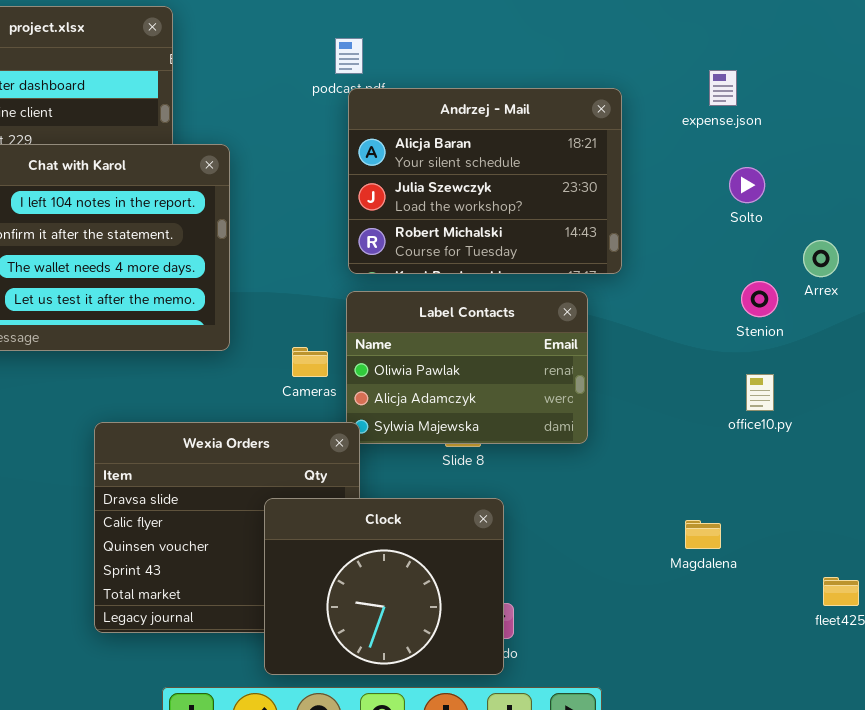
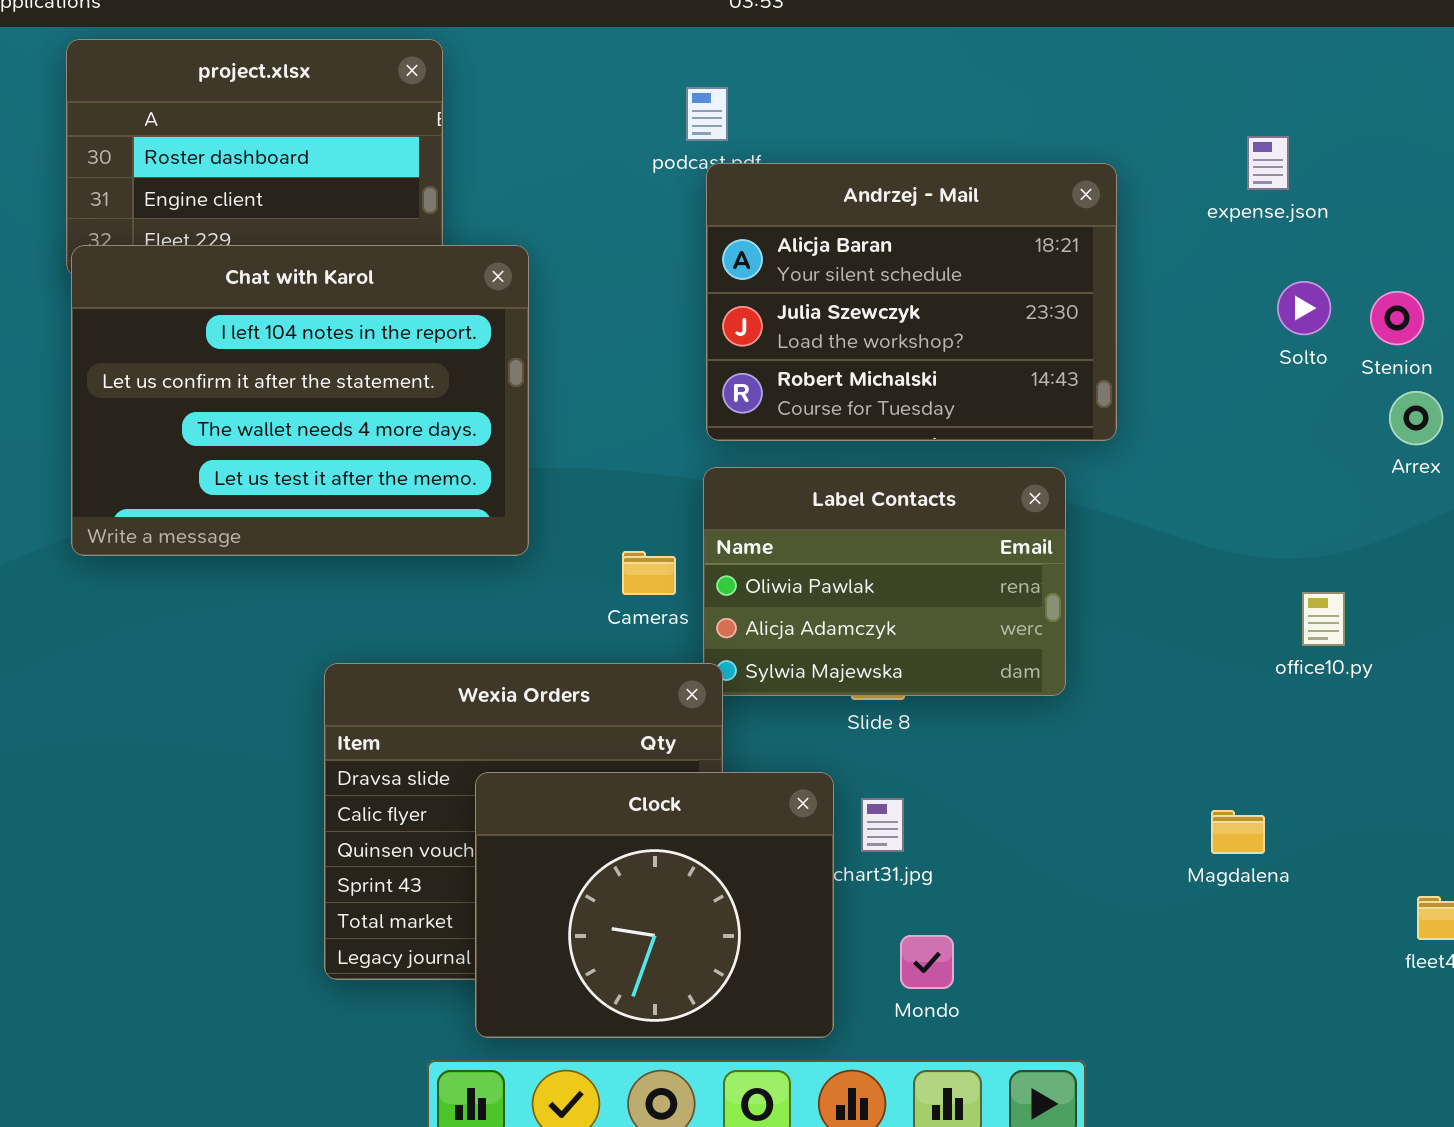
Stenion: [741,281,778,317] -> [1370,291,1424,345], moved
Clock: [264,498,504,675] -> [475,772,834,1038], moved

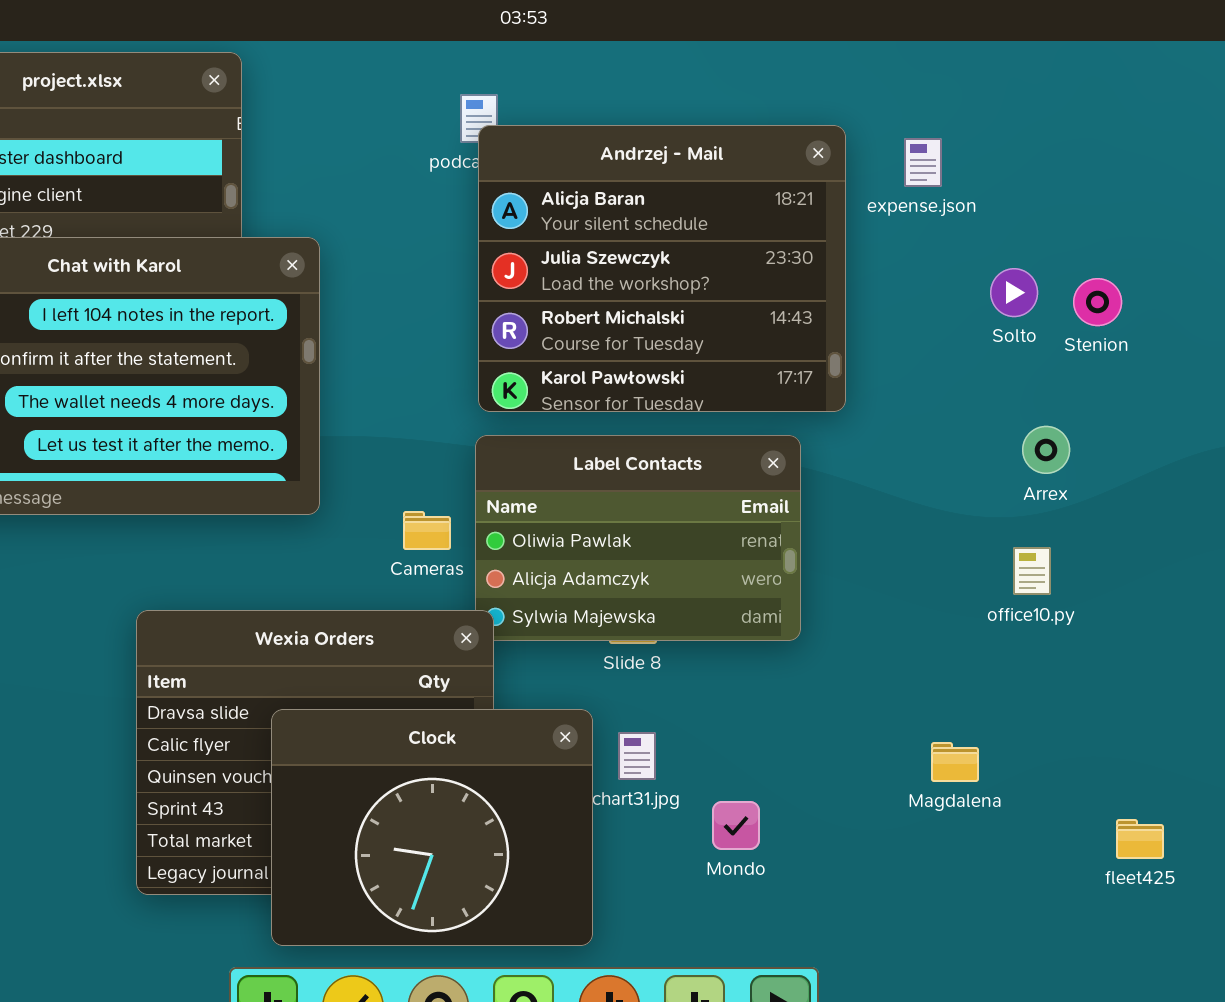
expense.json: [1247,136,1289,190] -> [904,138,942,187], moved
Andrzej - Mail: [706,163,1117,441] -> [478,125,846,412], resized
Arrex: [1389,391,1443,445] -> [1022,426,1070,474], moved
Mondo: [900,935,954,989] -> [712,801,760,850], moved

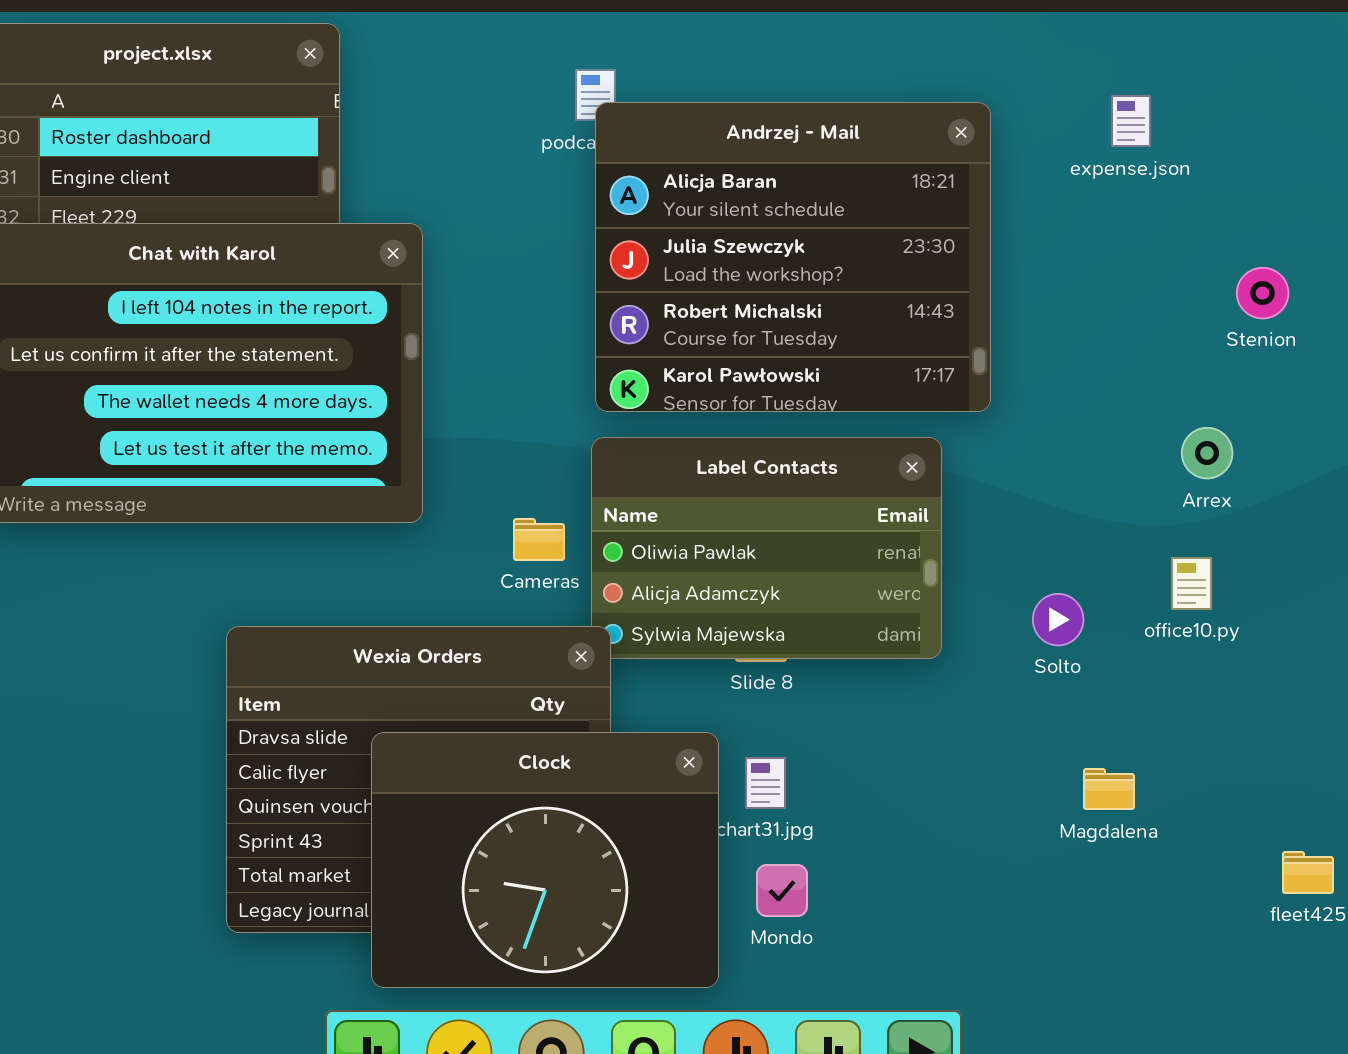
expense.json: [904,138,942,187] -> [1111,95,1151,147], moved
Solto: [990,268,1038,317] -> [1032,593,1084,646], moved
Mondo: [712,801,760,850] -> [756,864,808,917], moved

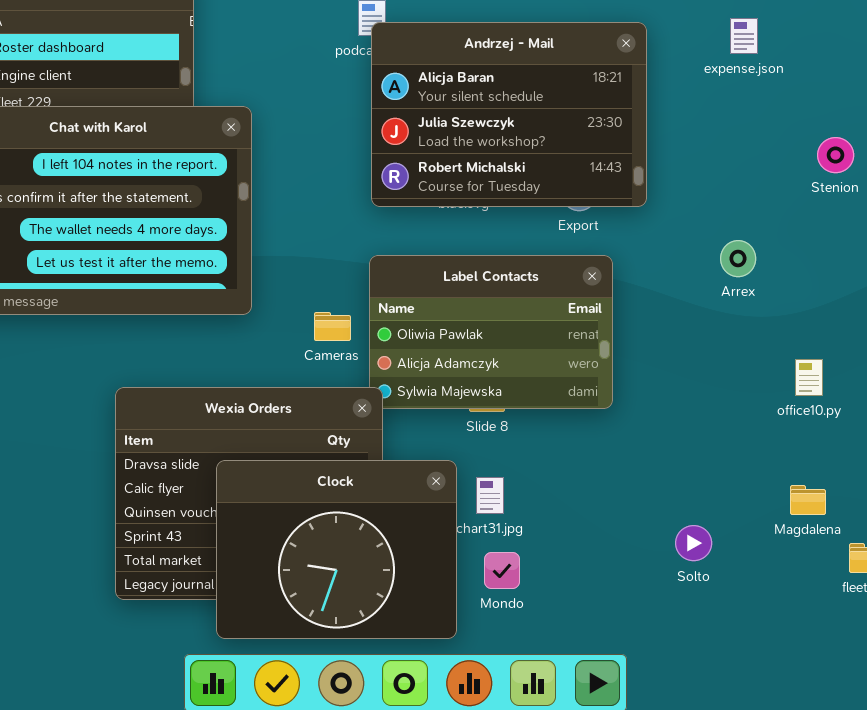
Andrzej - Mail: [595,102,991,412] -> [371,22,647,207], resized
Arrex: [1181,427,1233,479] -> [720,240,756,277], moved
office10.py: [1171,557,1212,610] -> [795,359,823,396], moved
Solto: [1032,593,1084,646] -> [675,525,712,561], moved
Magdalena: [1083,768,1135,810] -> [790,485,826,515], moved

